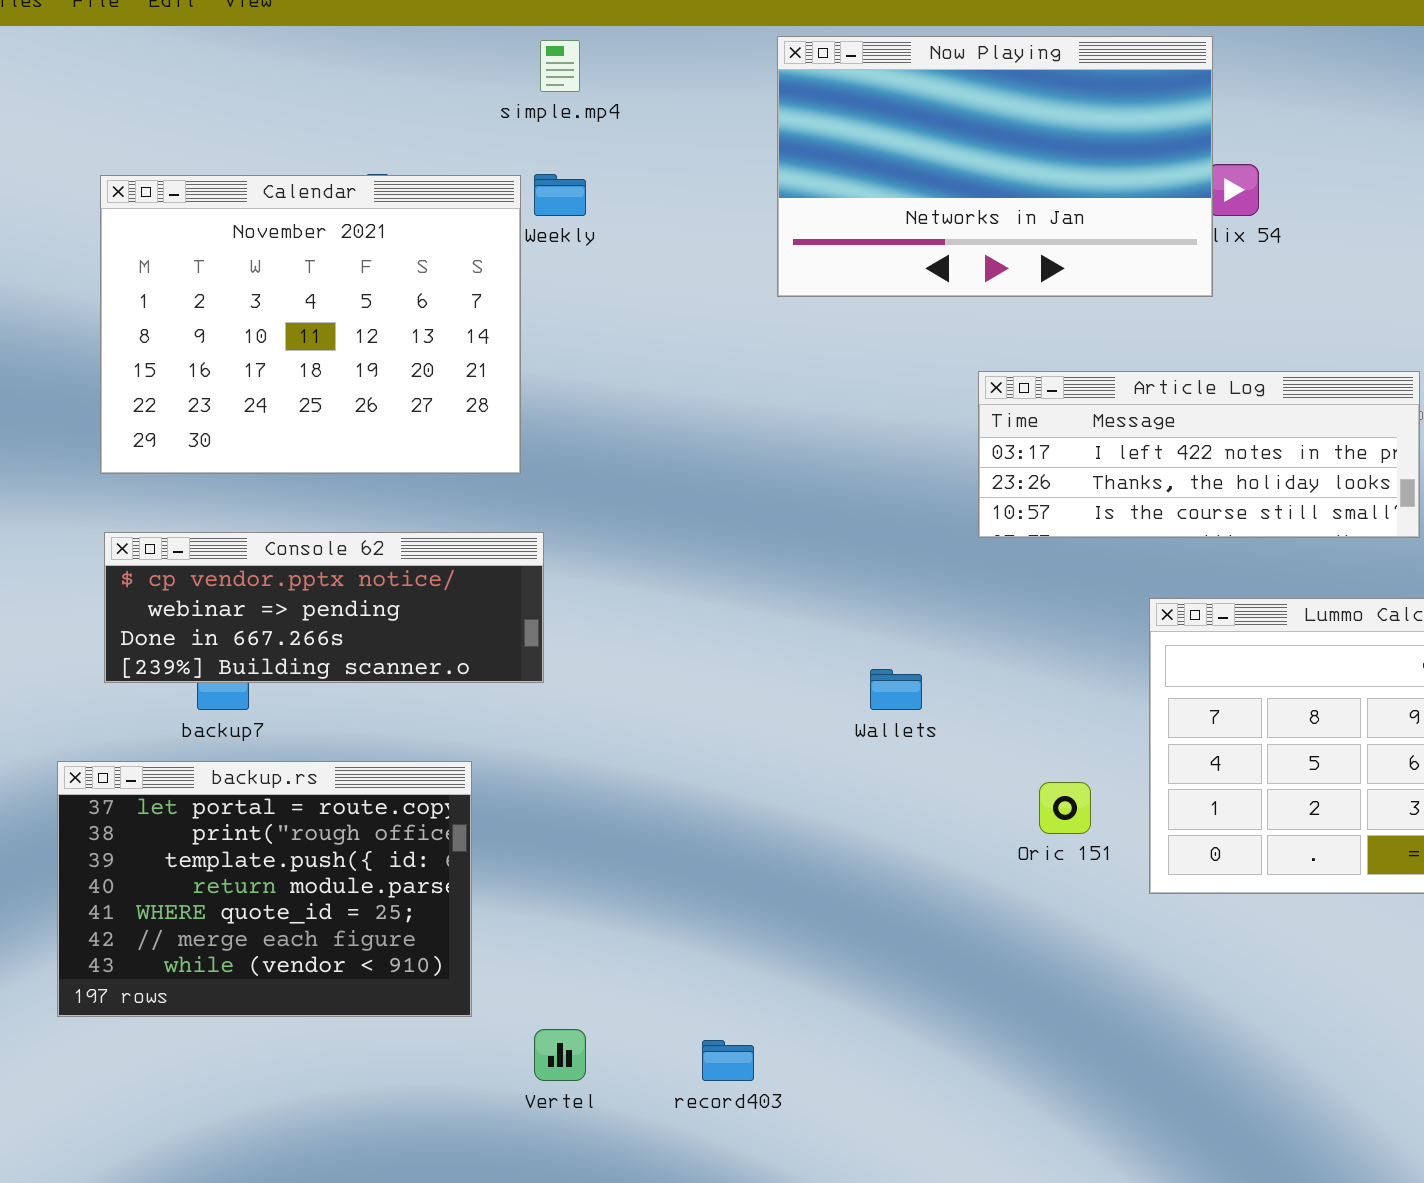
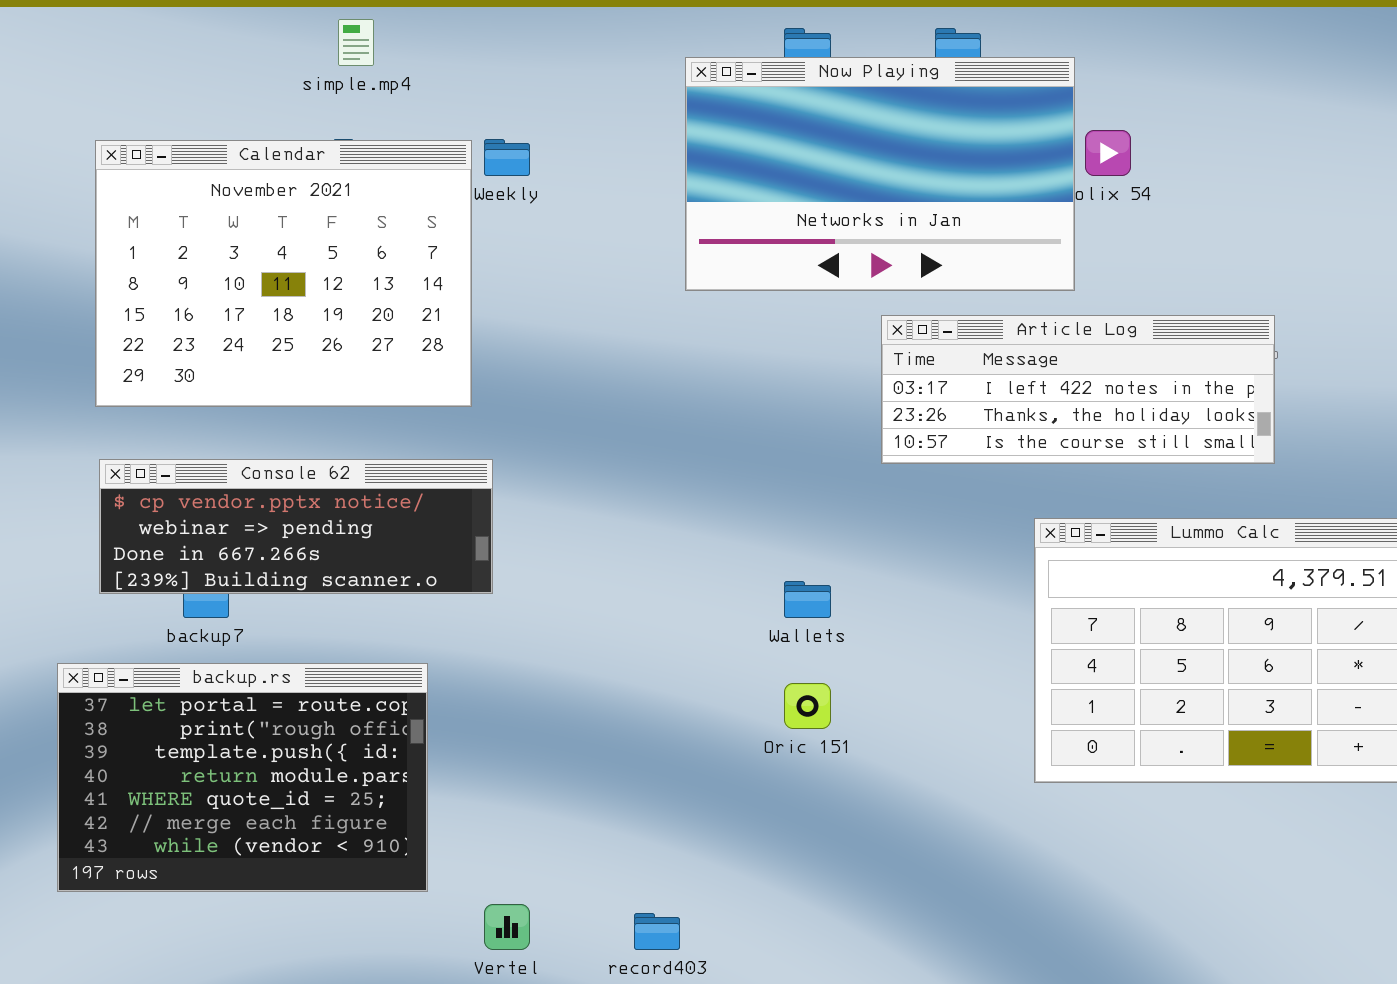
Now Playing: [777,36,1213,297] -> [685,57,1075,291], moved
simple.mp4: [540,40,580,92] -> [338,19,374,66], moved
Oric 151: [1039,782,1091,834] -> [784,683,831,729], moved

